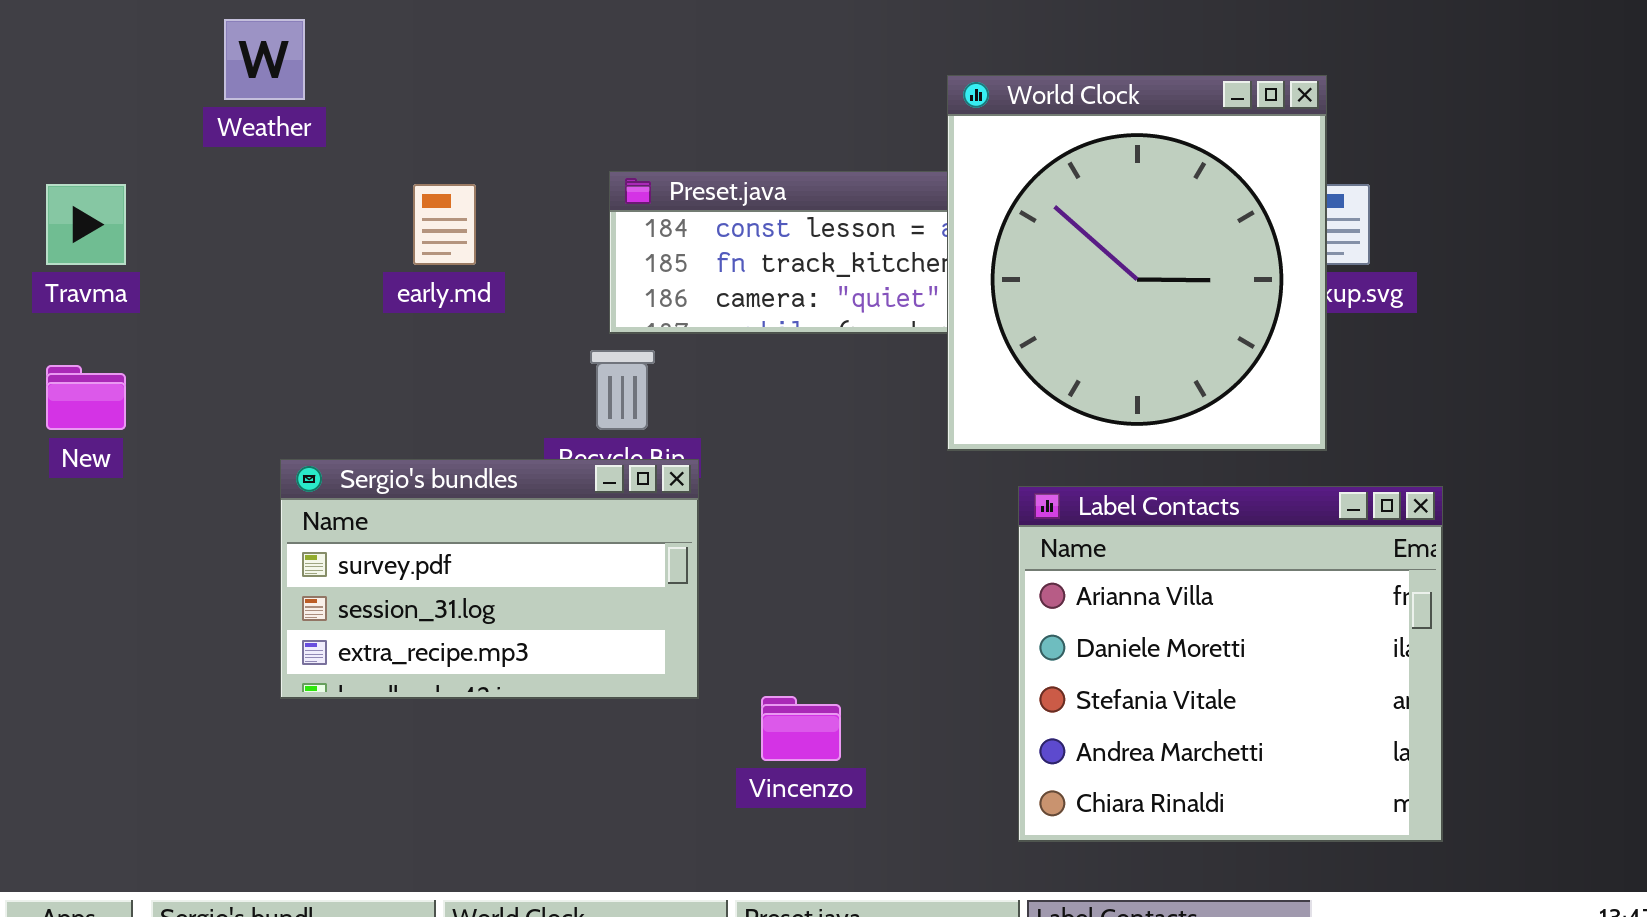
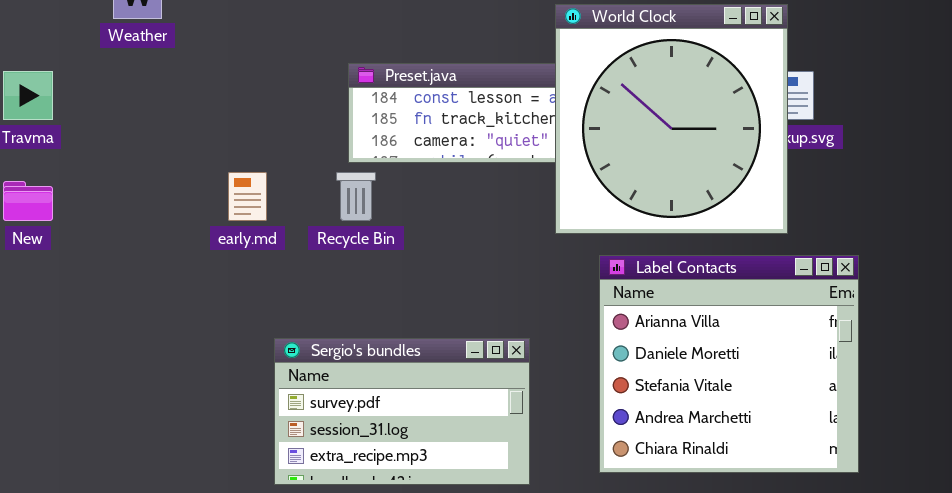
early.md: [413,184,476,265] -> [228,172,267,221], moved
Sergio's bundles: [280,459,699,699] -> [274,338,530,485], moved

